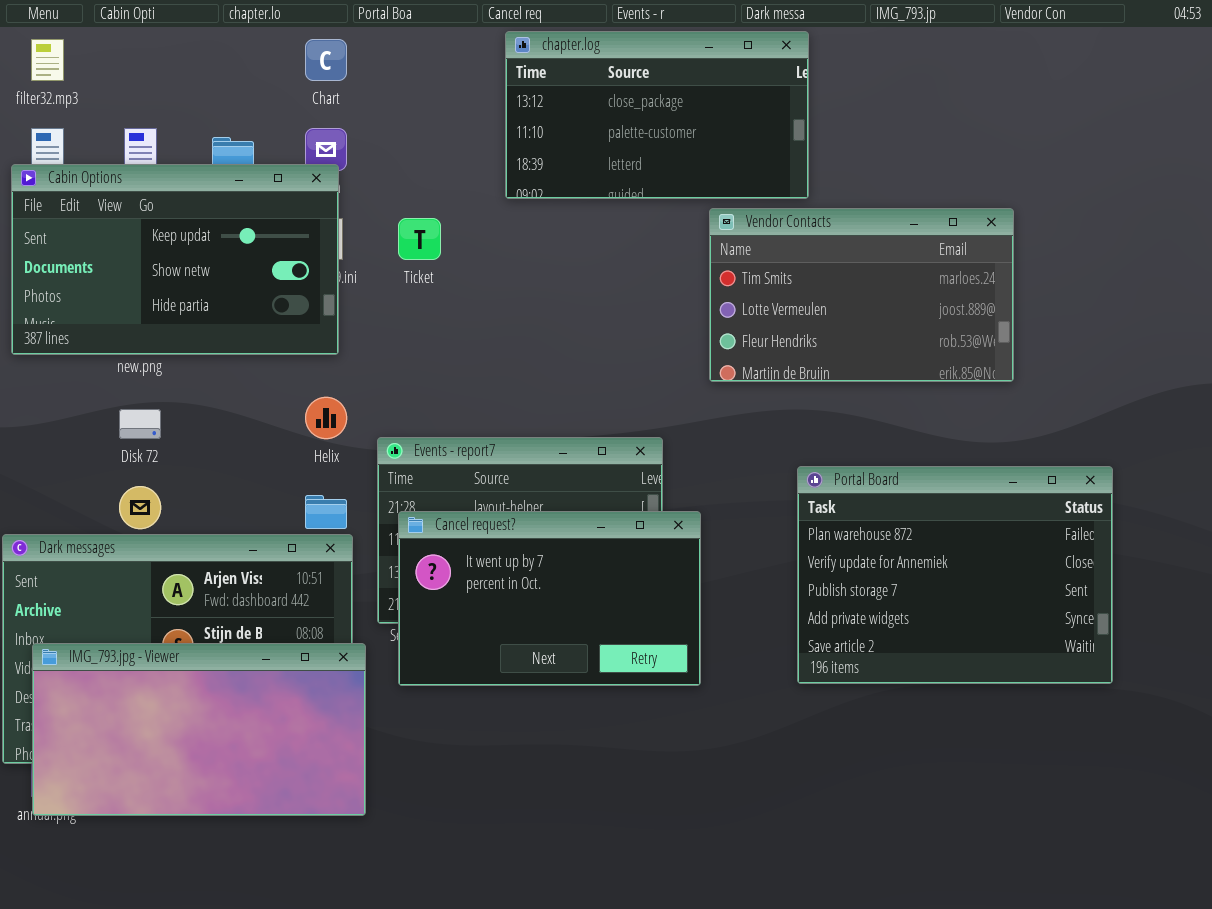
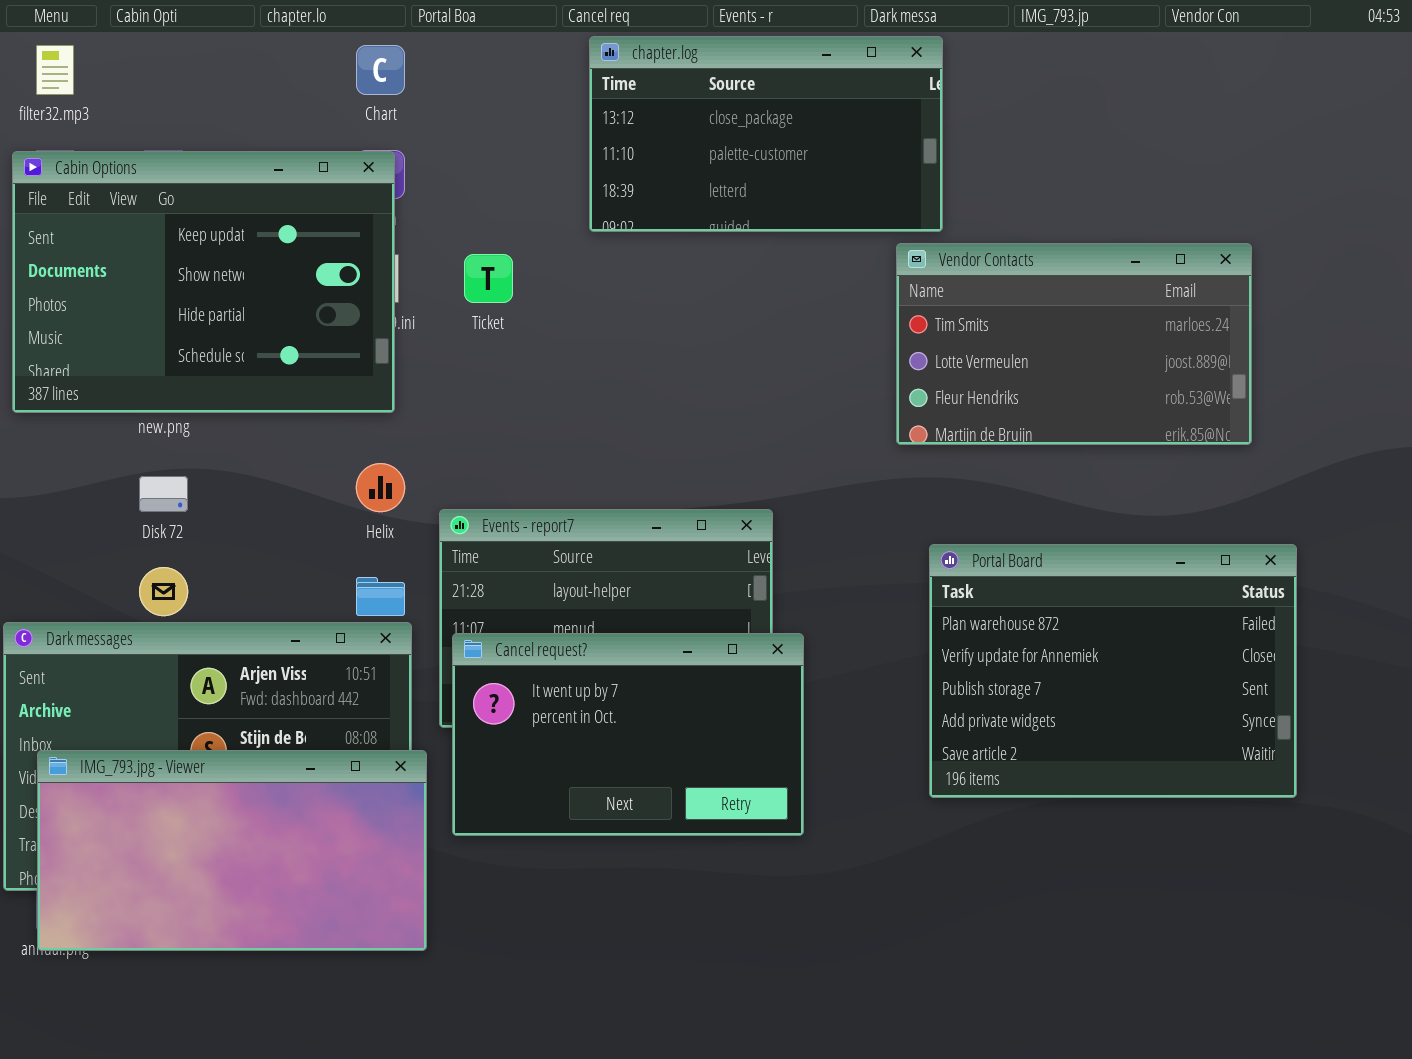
Cabin Options: [11,164,339,355] -> [12,151,395,413], resized
Vendor Contacts: [709,208,1014,382] -> [896,243,1252,445], moved
Cancel request?: [398,511,701,686] -> [452,633,804,836], moved

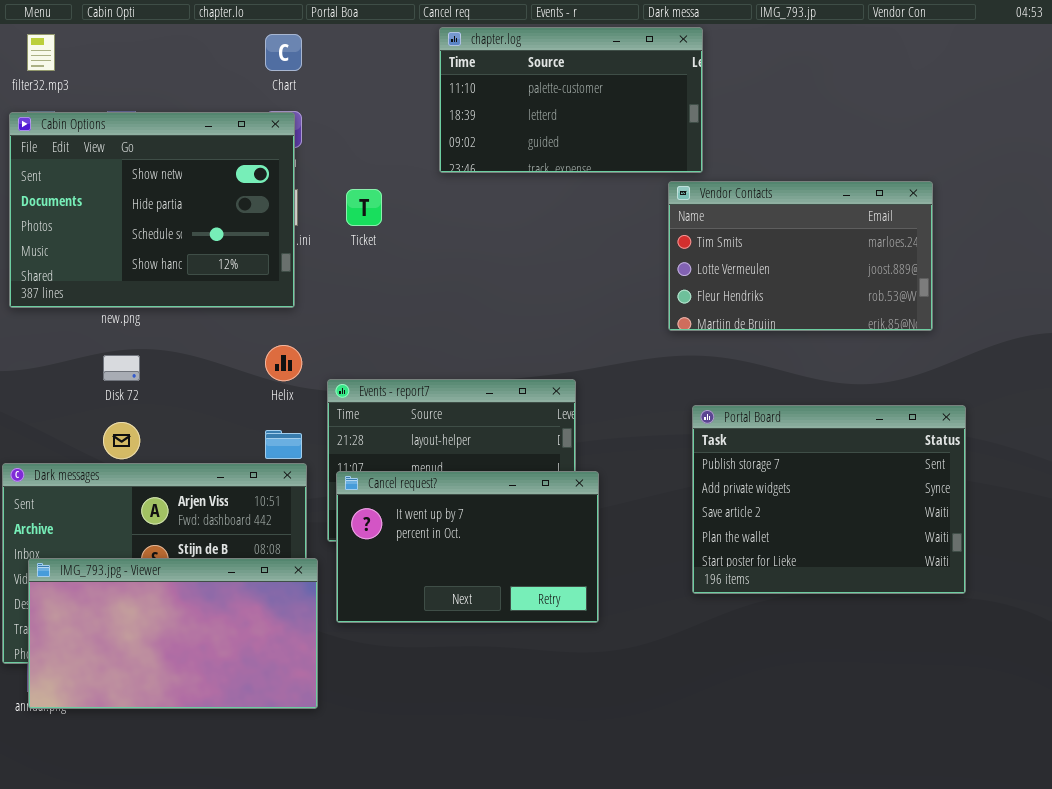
chapter.log: [589,36,943,232] -> [439,27,703,173], scrolled down 1 row
Cabin Options: [12,151,395,413] -> [9,112,295,308], scrolled down 1 row
Portal Board: [929,544,1297,798] -> [692,405,966,594], scrolled down 2 rows

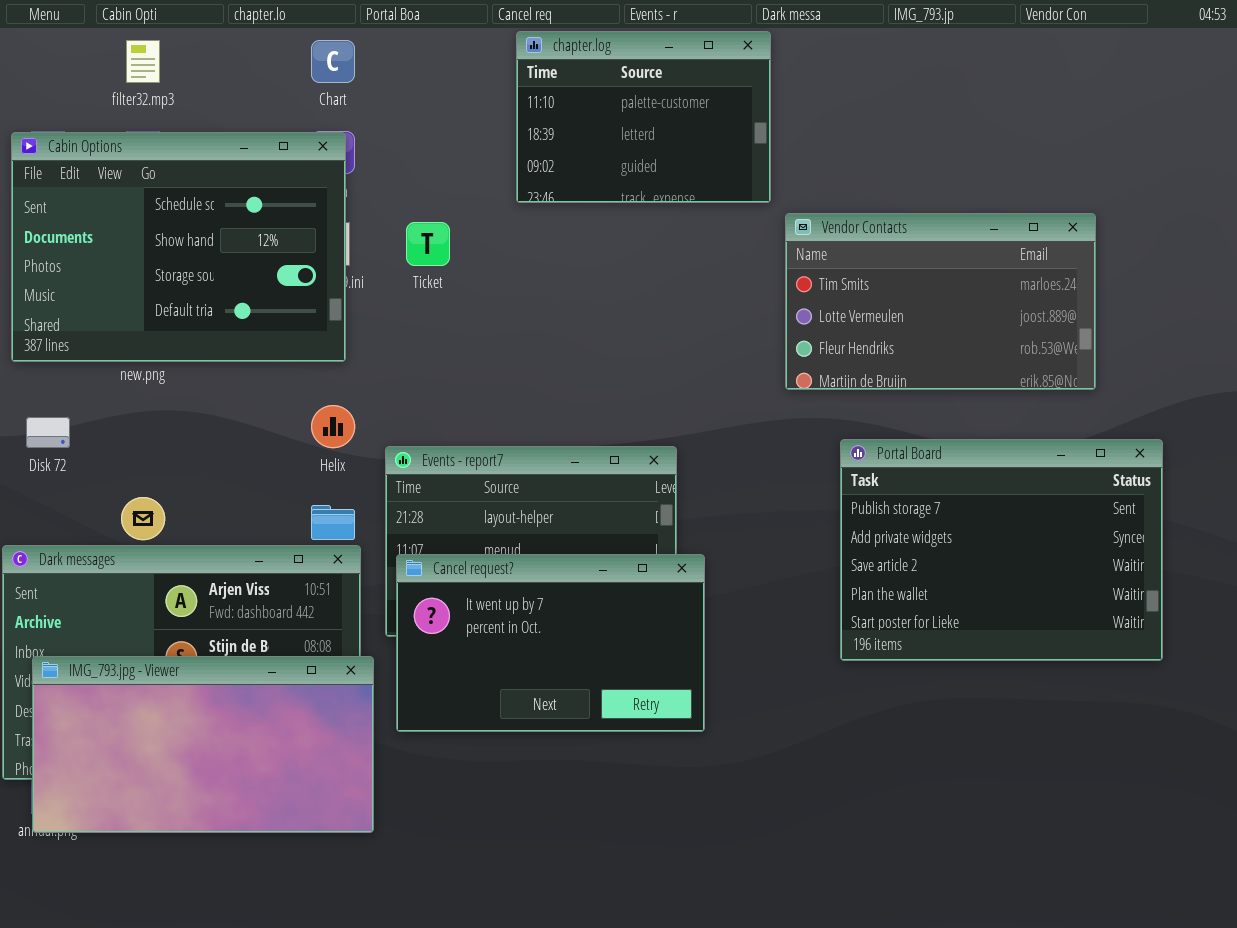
chapter.log: [439,27,703,173] -> [516,31,771,203], resized
filter32.mp3: [27,34,55,71] -> [126,40,160,83], moved
Cabin Options: [9,112,295,308] -> [11,132,346,362], scrolled down 2 rows
Disk 72: [103,355,140,381] -> [26,417,70,448], moved
Portal Board: [692,405,966,594] -> [840,439,1163,661], moved

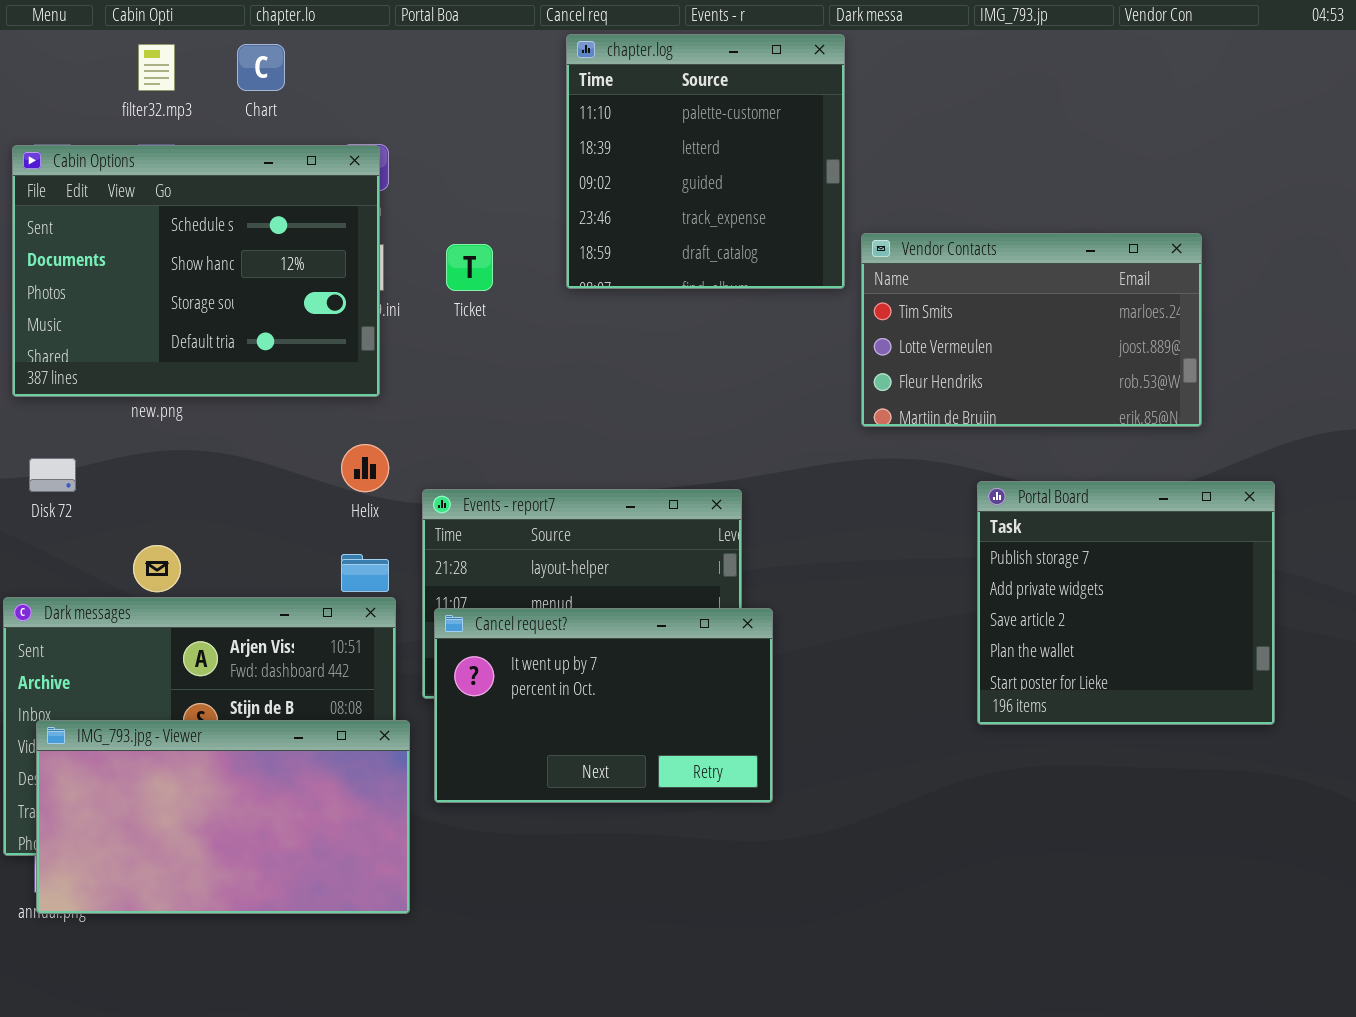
chapter.log: [516,31,771,203] -> [566,34,845,289], resized
Chart: [311,40,355,83] -> [237,44,285,91], moved
Portal Board: [840,439,1163,661] -> [977,481,1275,725], resized

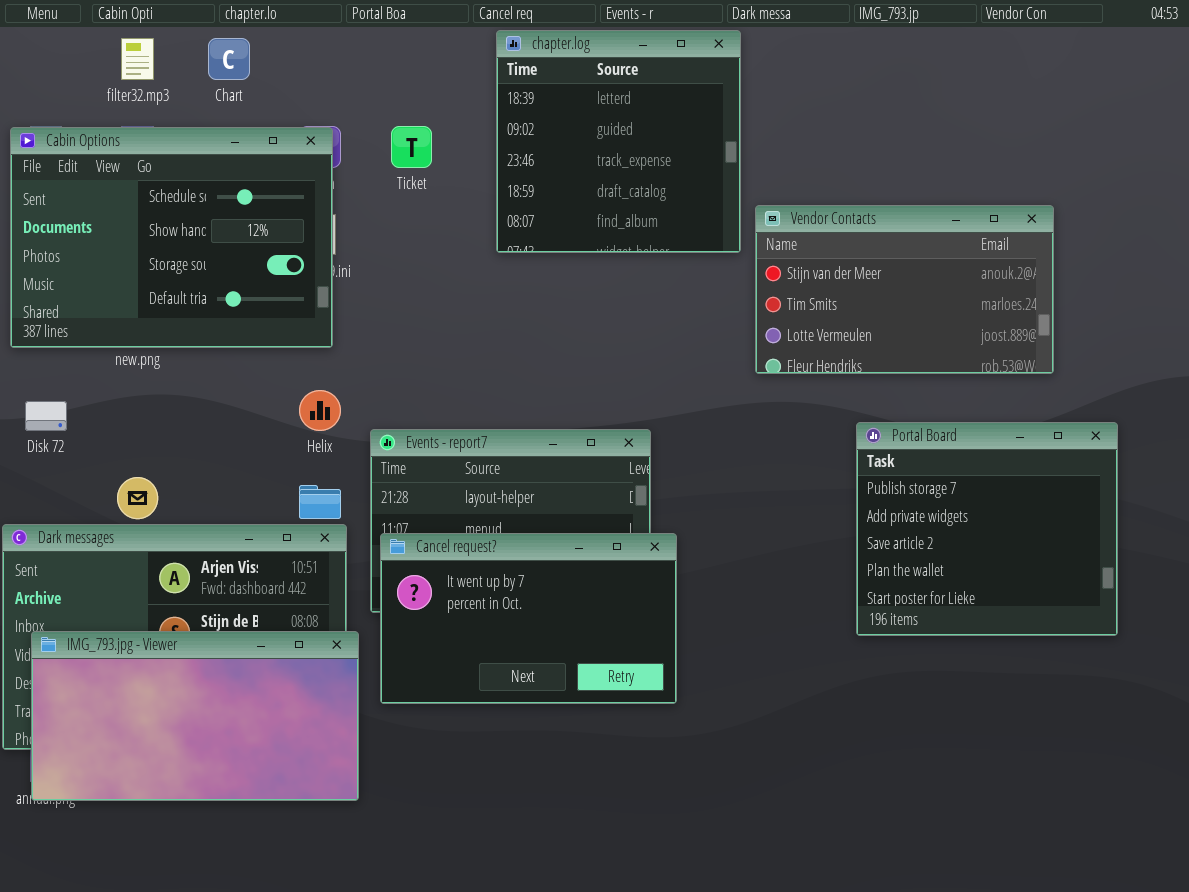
chapter.log: [566,34,845,289] -> [496,30,741,253], scrolled down 1 row
Vendor Contacts: [861,233,1202,427] -> [755,205,1054,374], scrolled up 1 row
Ticket: [446,244,493,291] -> [391,126,432,168], moved

